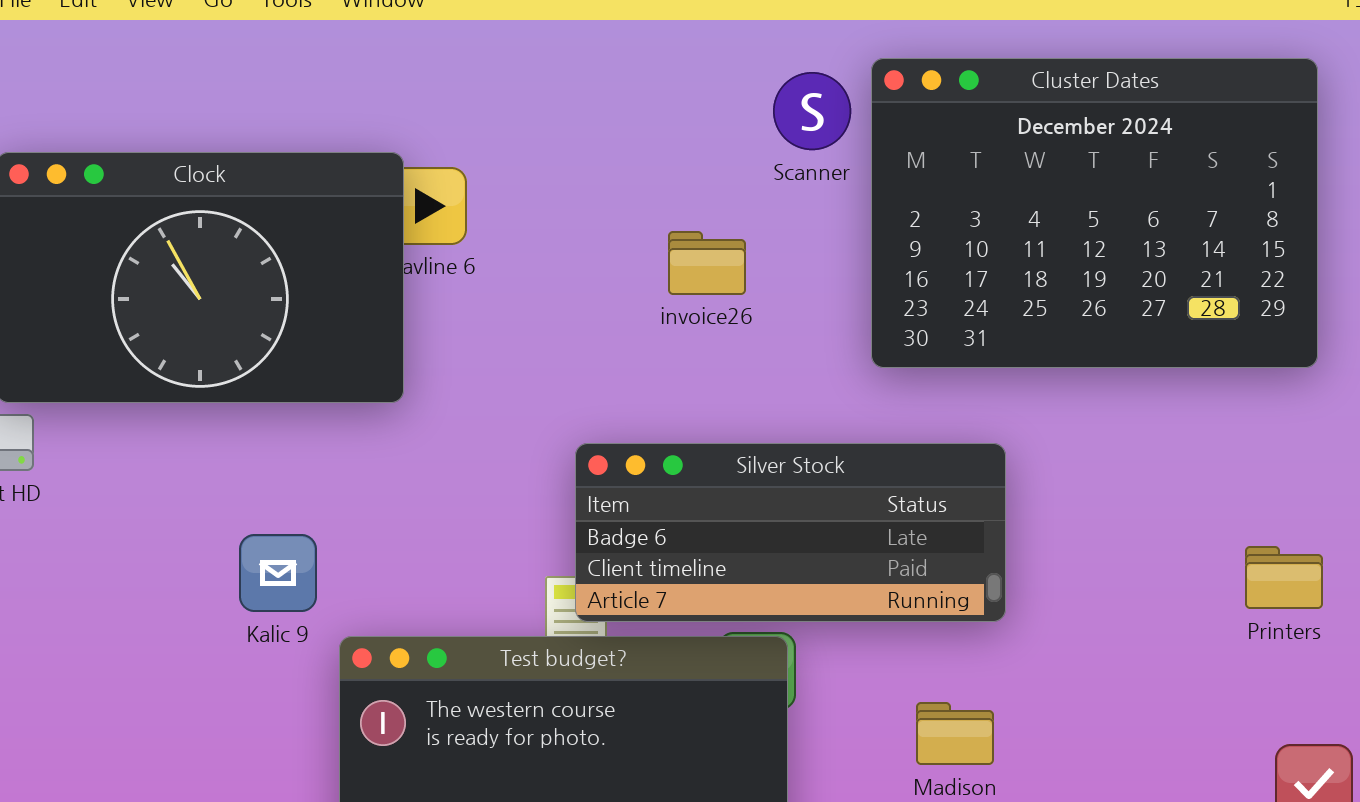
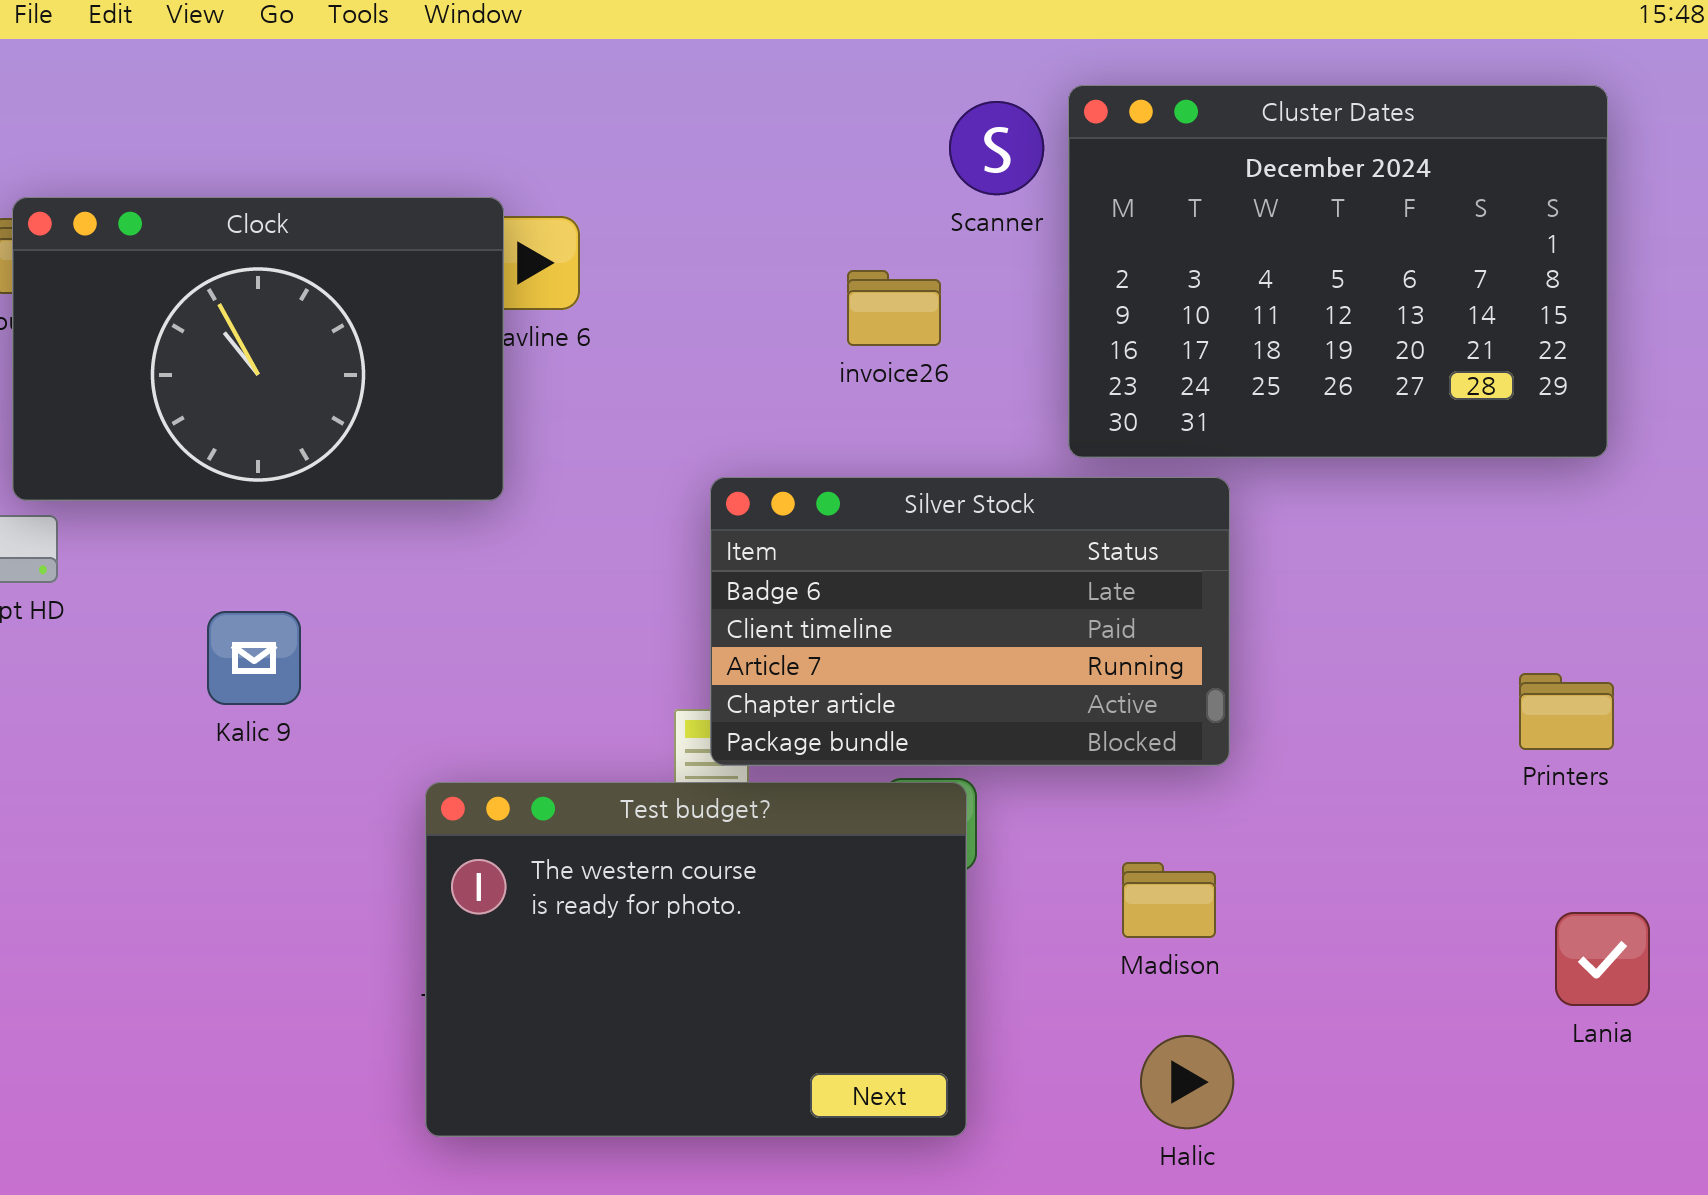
invoice26: [668,231,746,295] -> [847,270,941,346], moved
Silver Stock: [575,443,1006,622] -> [710,477,1230,766], resized
Kalic 9: [239,534,317,612] -> [207,611,301,705], moved

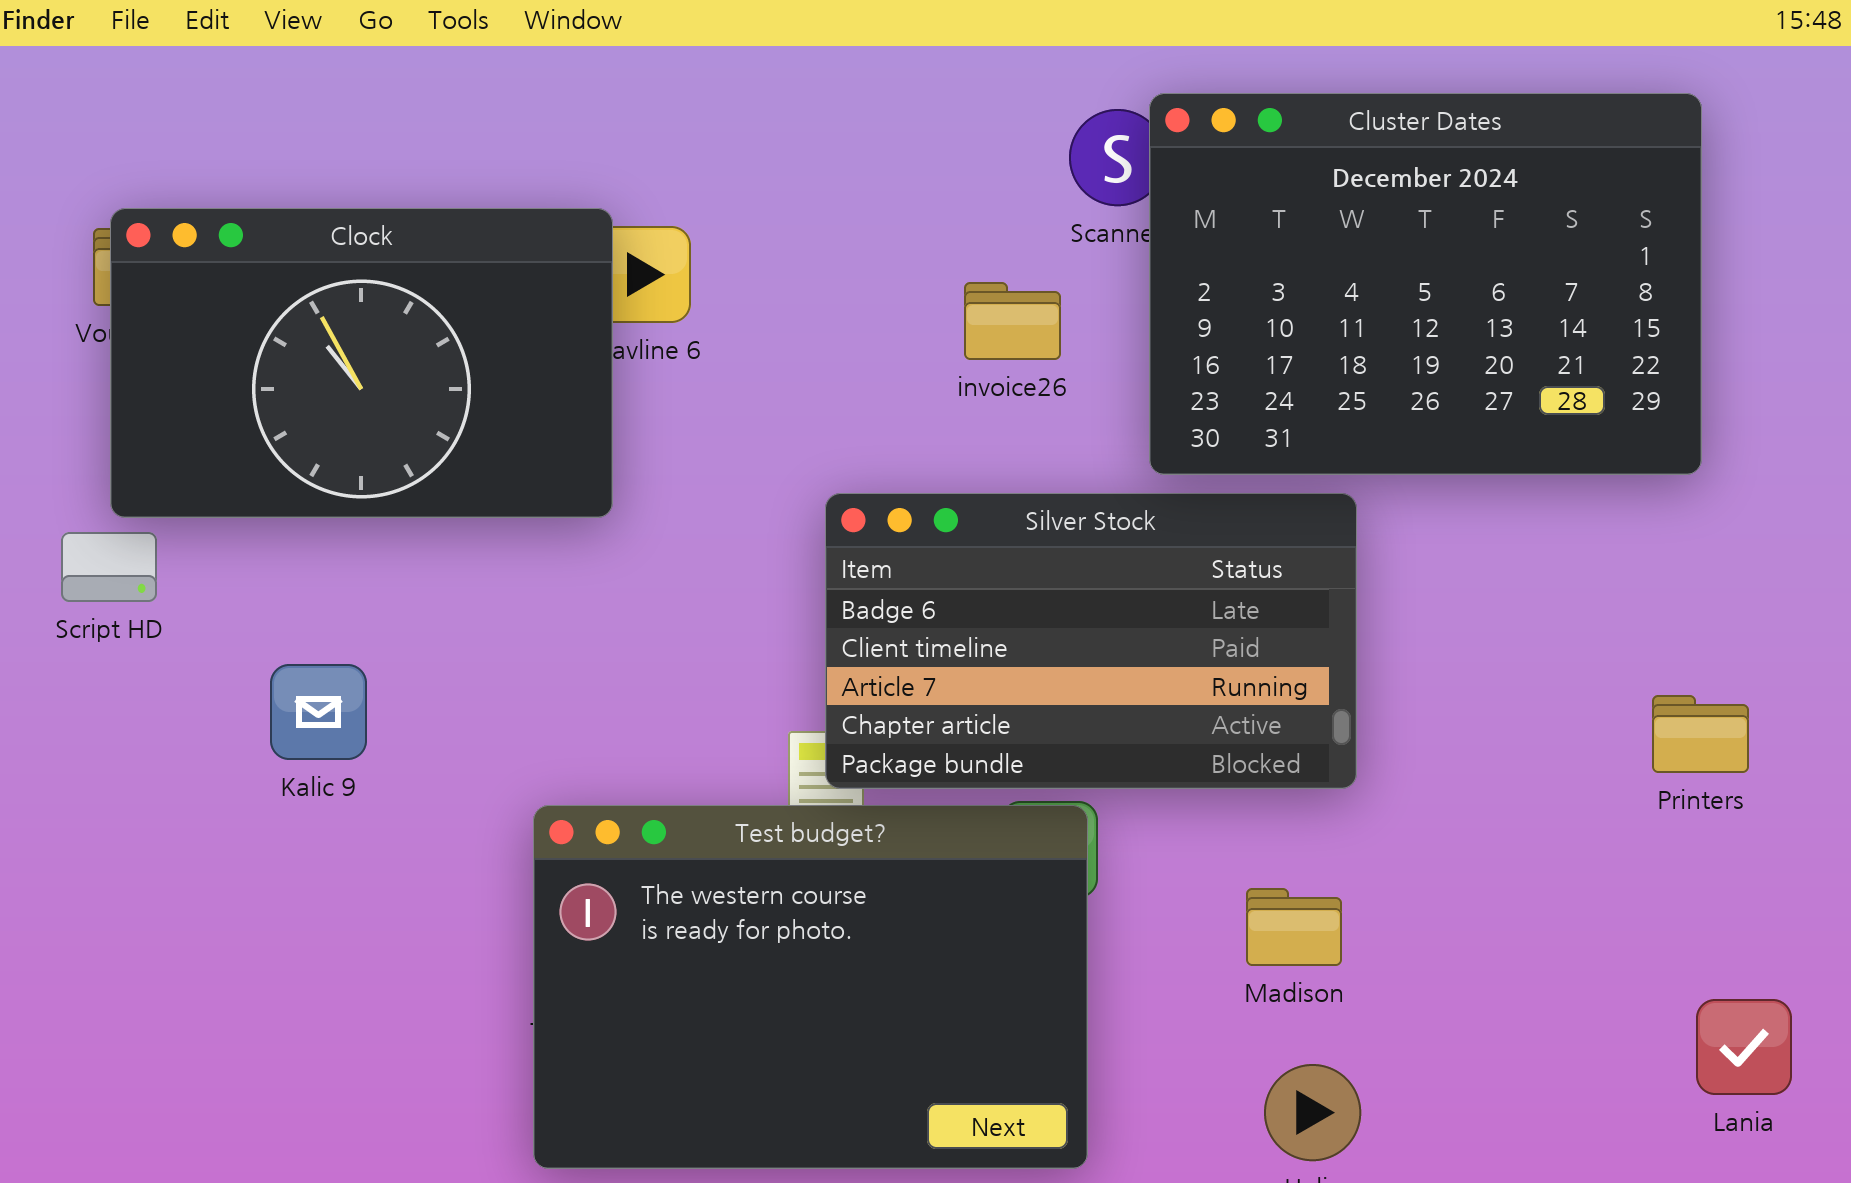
Cluster Dates: [1068,85,1608,458] -> [1149,93,1702,475], moved
Kalic 9: [207,611,301,705] -> [270,664,367,760], moved
Lania: [1555,912,1650,1006] -> [1696,999,1792,1095], moved

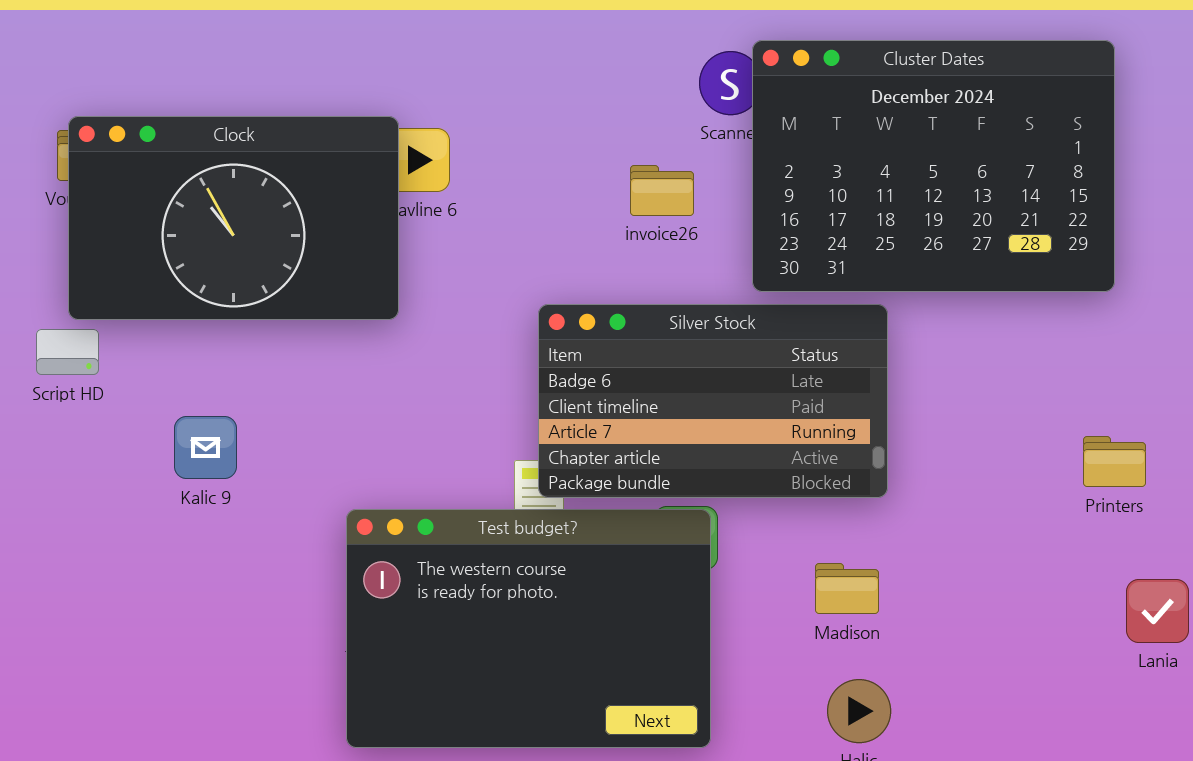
Lania: [1696,999,1792,1095] -> [1126,579,1189,643], moved

